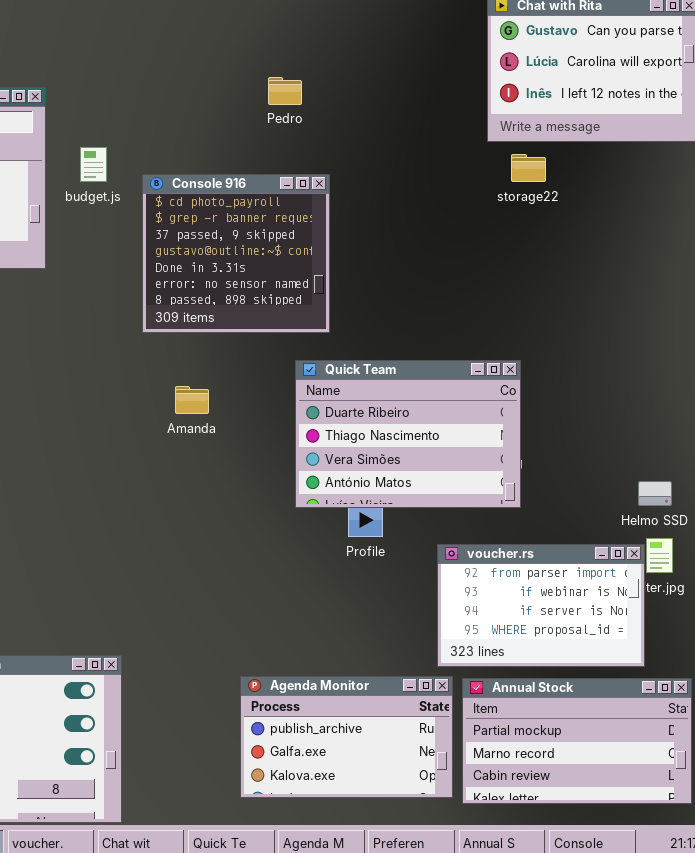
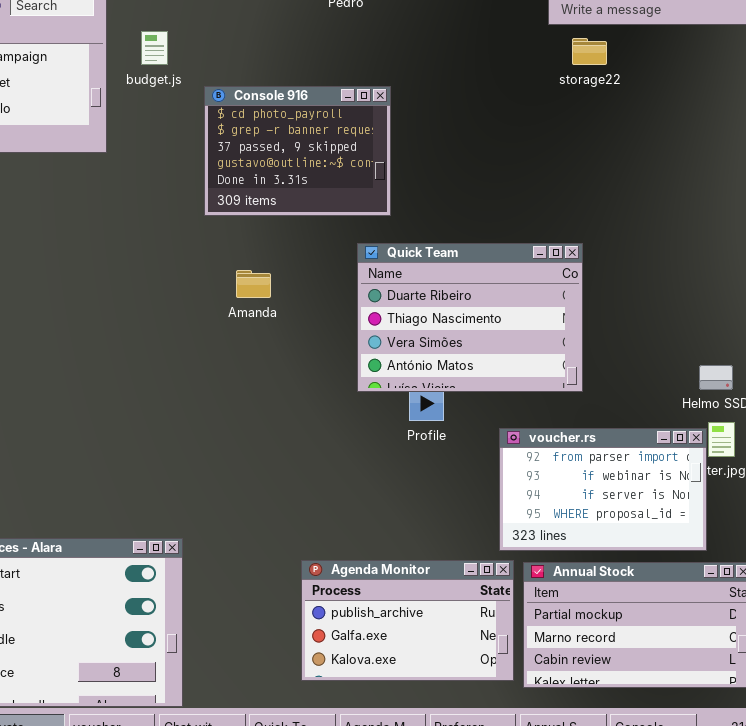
Console 916: [142,174,330,333] -> [204,86,391,216], resized

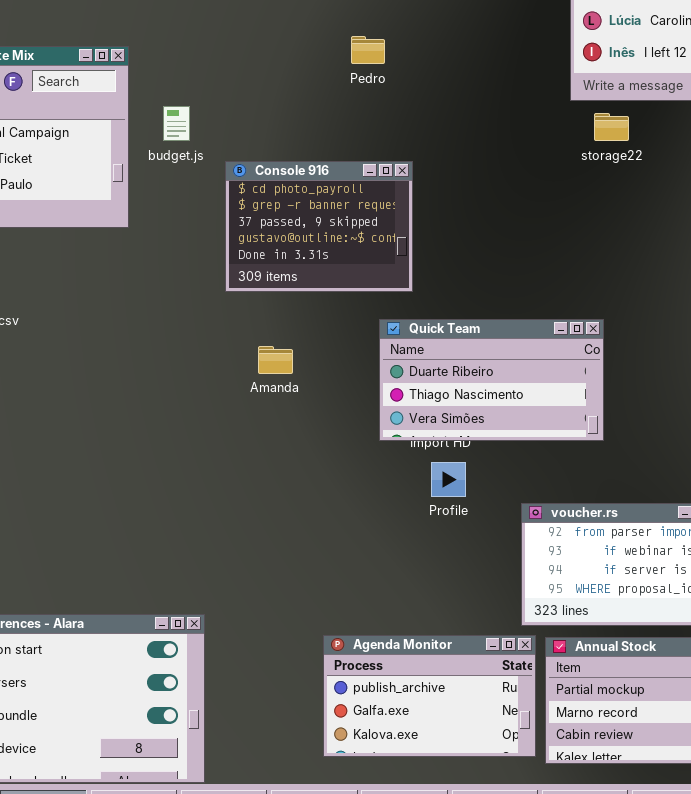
Quick Team: [357,243,583,392] -> [379,319,604,441], resized

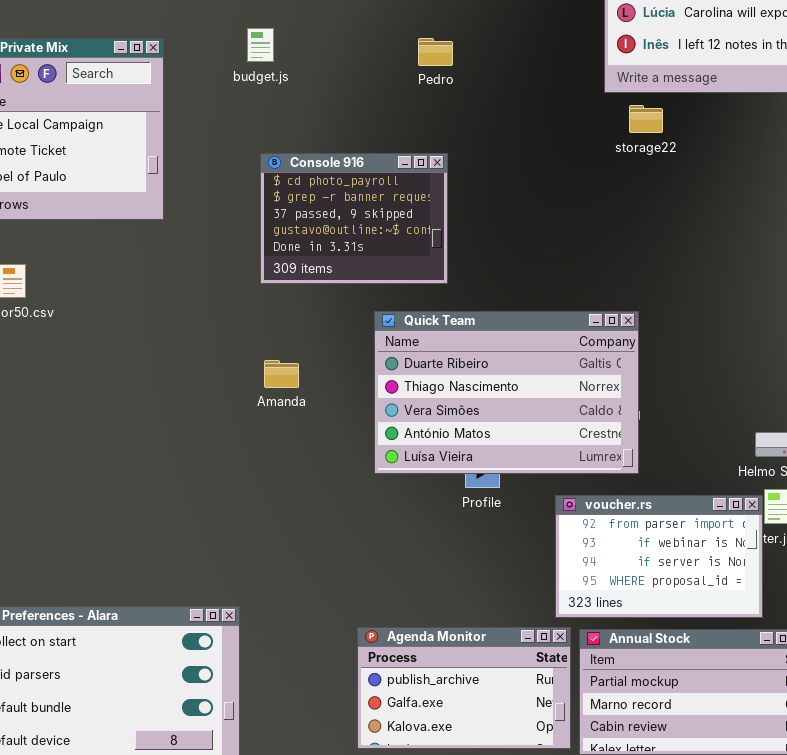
Pedro: [351,36,385,64] -> [418,38,453,66], moved
budget.js: [163,106,190,141] -> [247,28,274,62], moved
Quick Team: [379,319,604,441] -> [374,311,639,474], resized
Amanda: [258,346,293,374] -> [264,360,299,388], moved

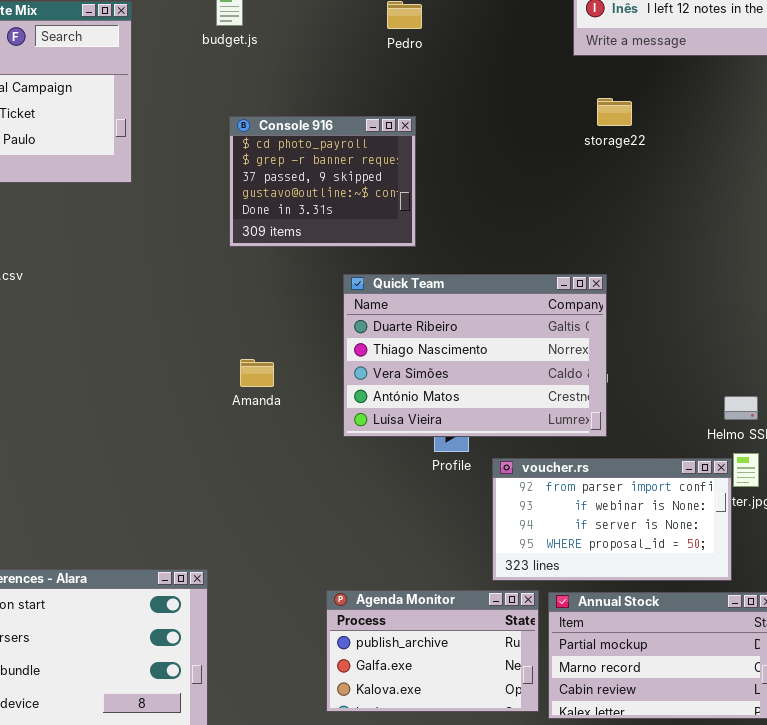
storage22: [629,105,663,133] -> [597,98,632,126], moved
Amanda: [264,360,299,388] -> [240,359,274,387], moved
voucher.rs: [555,495,763,618] -> [492,458,732,581], resized

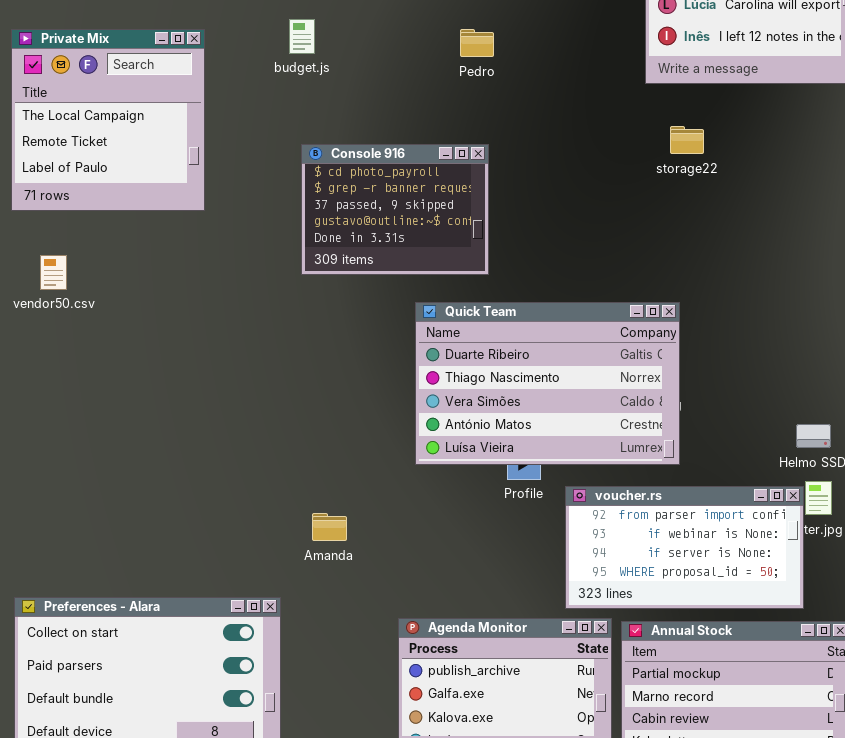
Amanda: [240,359,274,387] -> [312,513,347,541], moved

